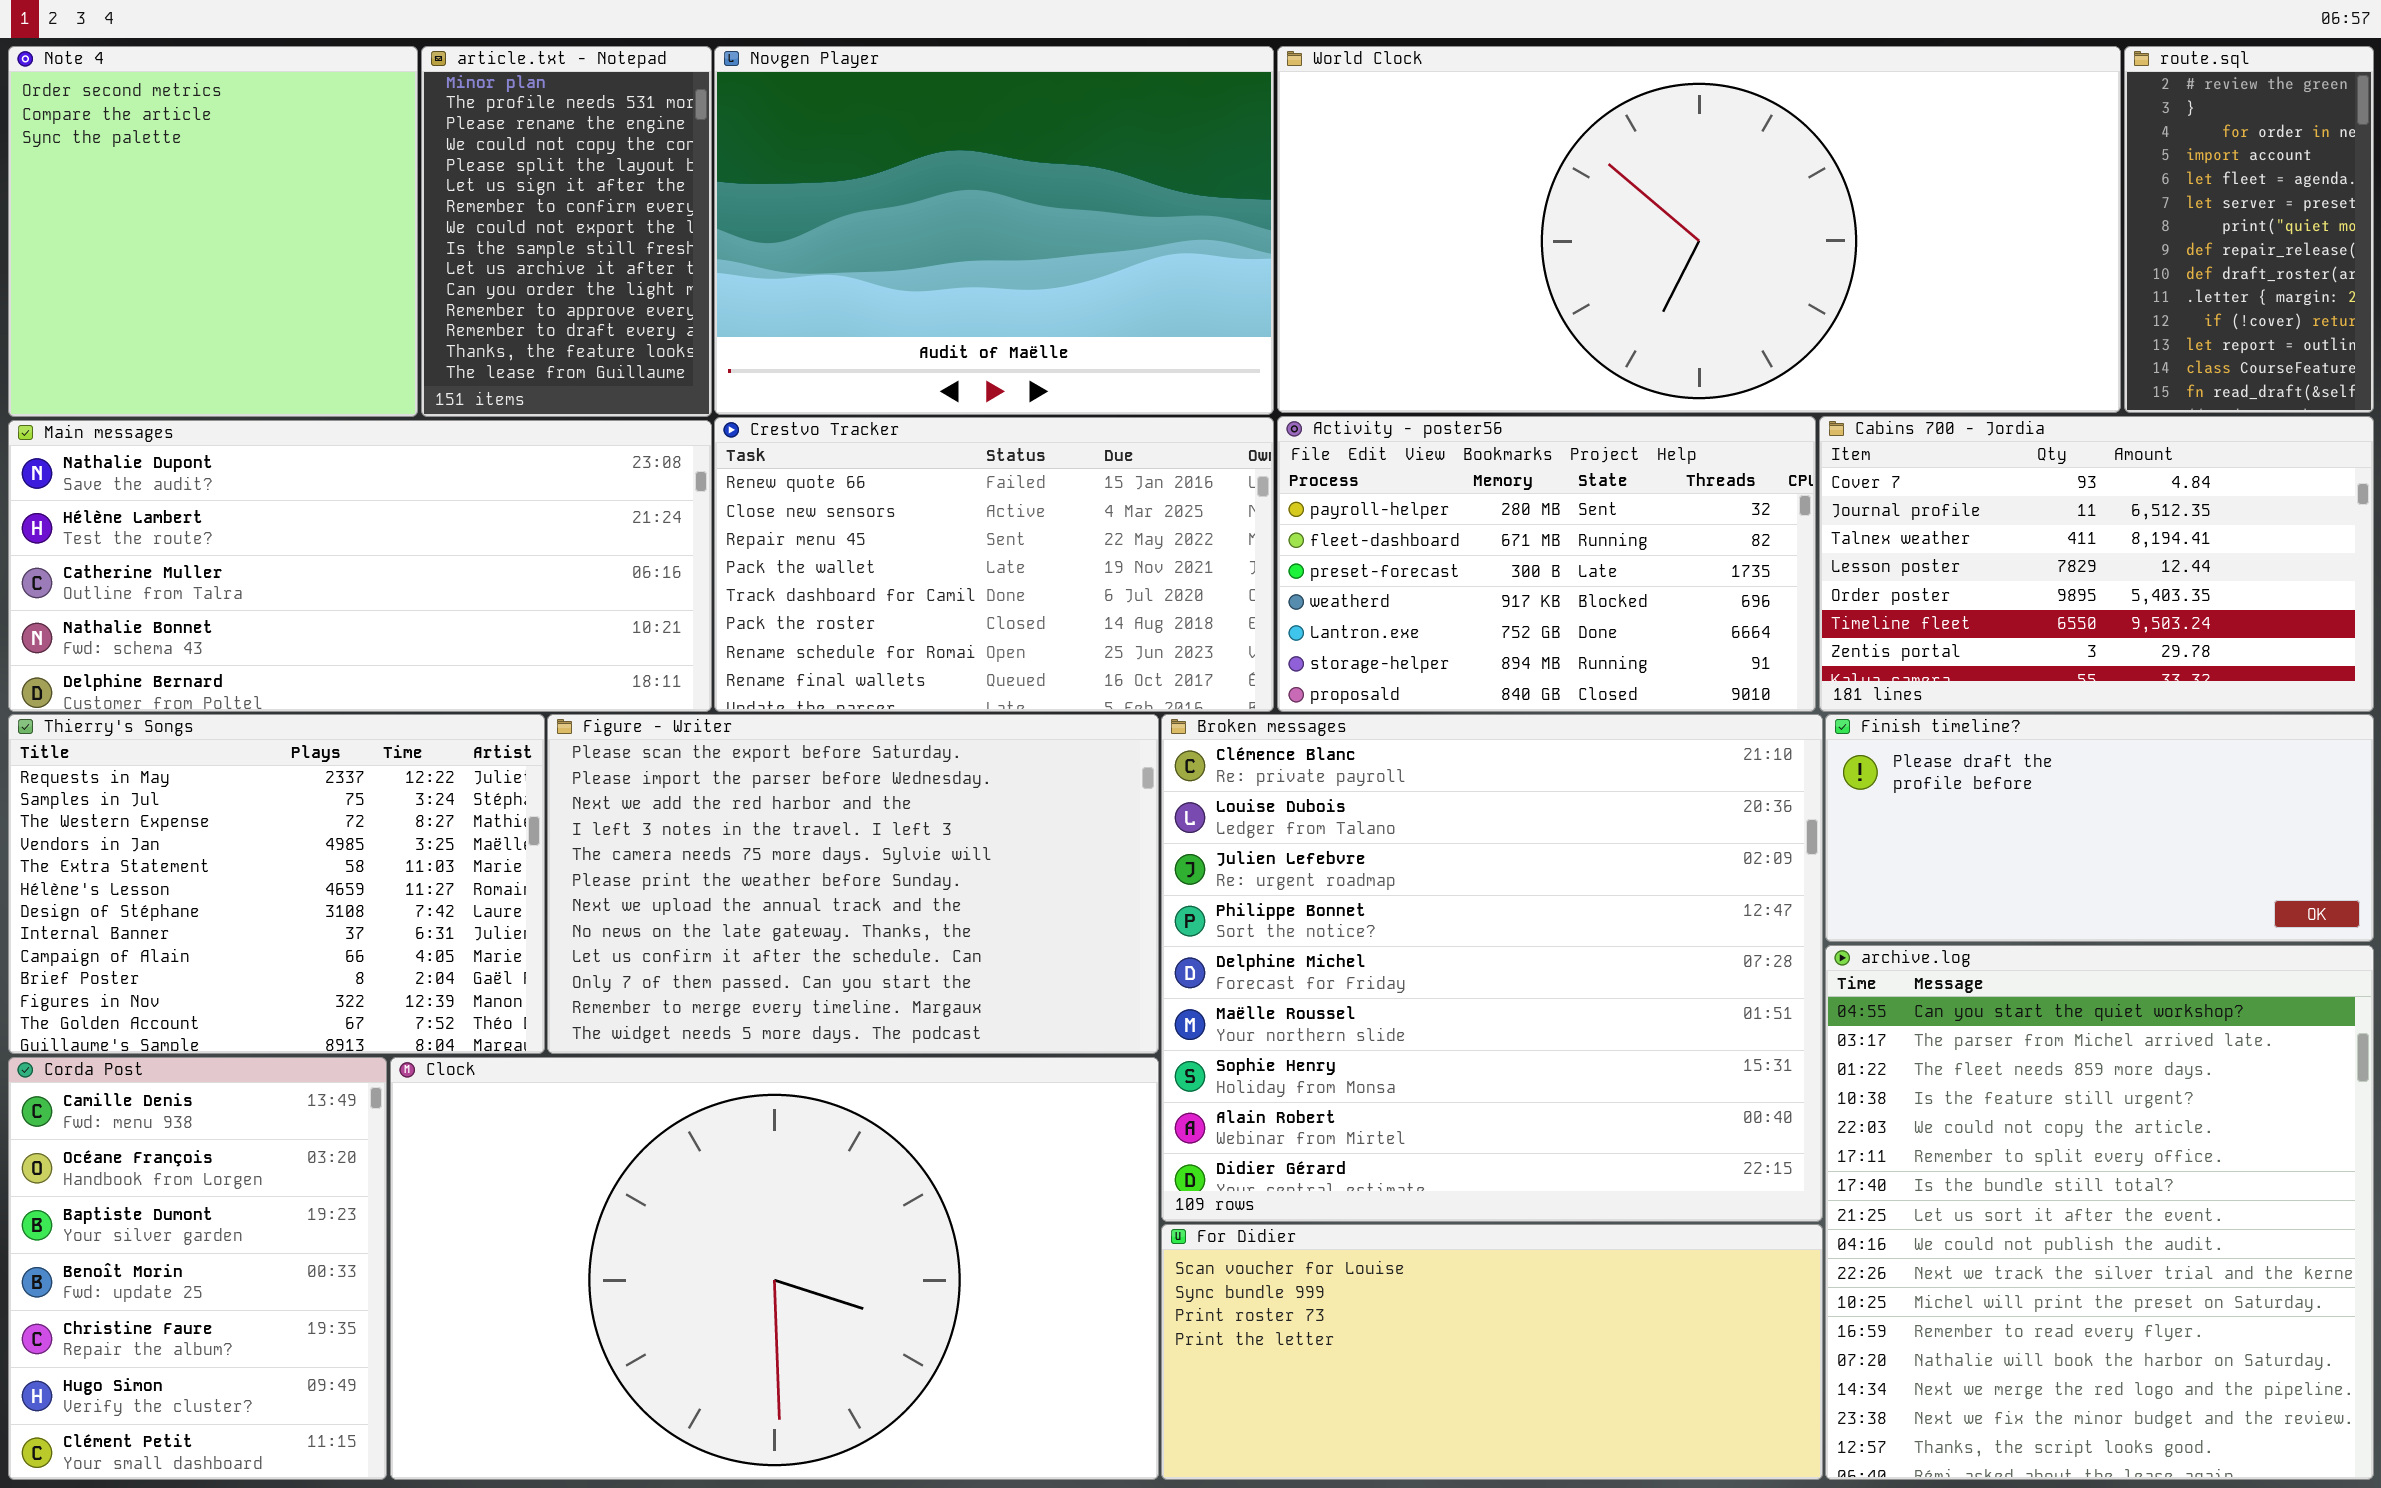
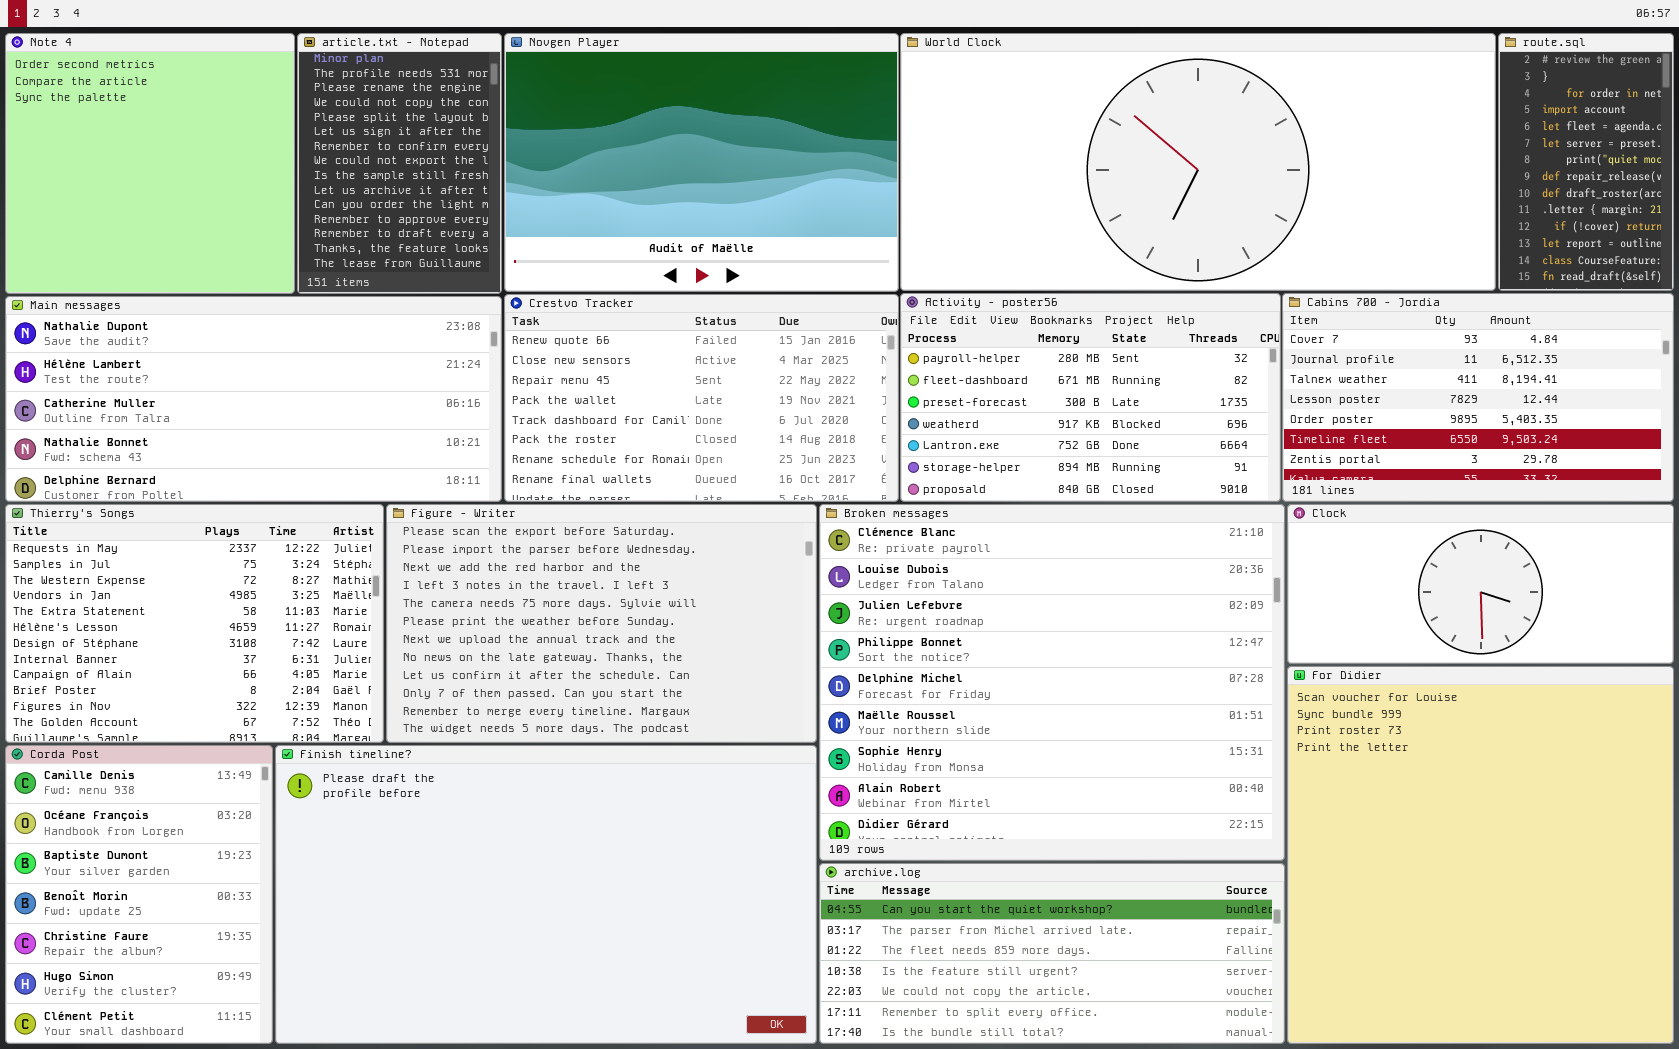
Finish timeline?: [1825,714,2374,942] -> [275,745,817,1044], moved, resized
archive.log: [1825,945,2374,1480] -> [819,863,1285,1044], moved, resized
Clock: [390,1057,1159,1480] -> [1287,504,1674,664], moved, resized
For Didier: [1161,1224,1823,1480] -> [1287,666,1674,1044], moved, resized

